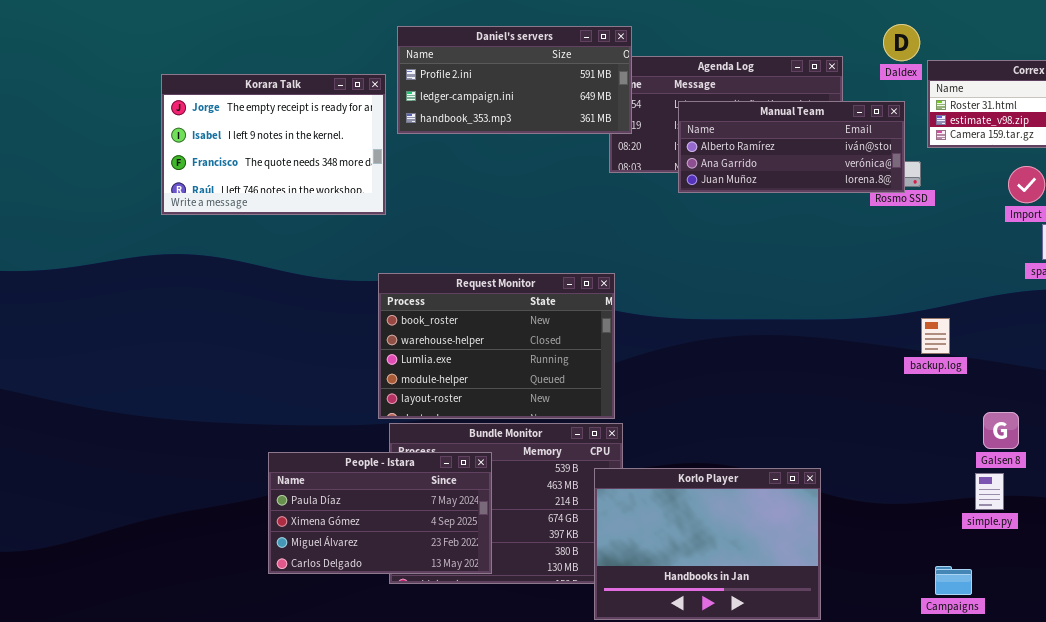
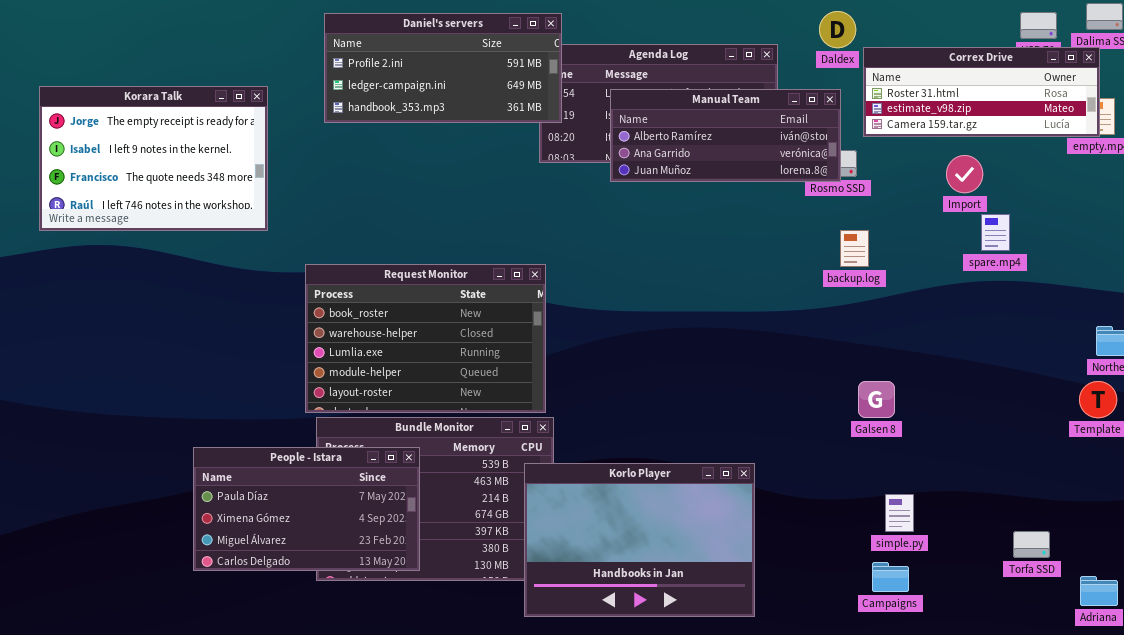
Korara Talk: [161,74,386,215] -> [39,86,268,231], moved
backup.log: [921,318,950,354] -> [840,230,869,267], moved
Galsen 8: [983,412,1019,449] -> [858,381,895,418], moved
simple.py: [975,473,1004,510] -> [885,494,914,532], moved

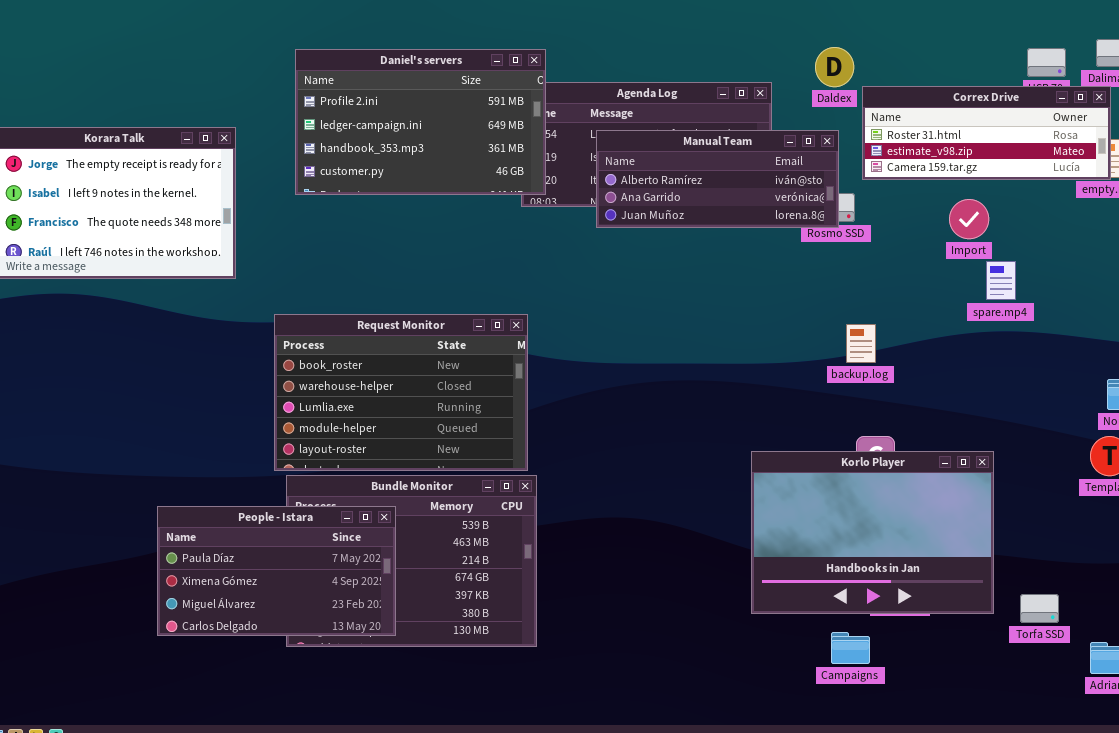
Daniel's servers: [324,13,562,123] -> [295,49,546,195], resized
backup.log: [840,230,869,267] -> [846,324,876,363], moved
Korlo Player: [524,463,755,617] -> [751,451,994,614], moved
Campaigns: [872,562,909,592] -> [831,632,870,664], moved

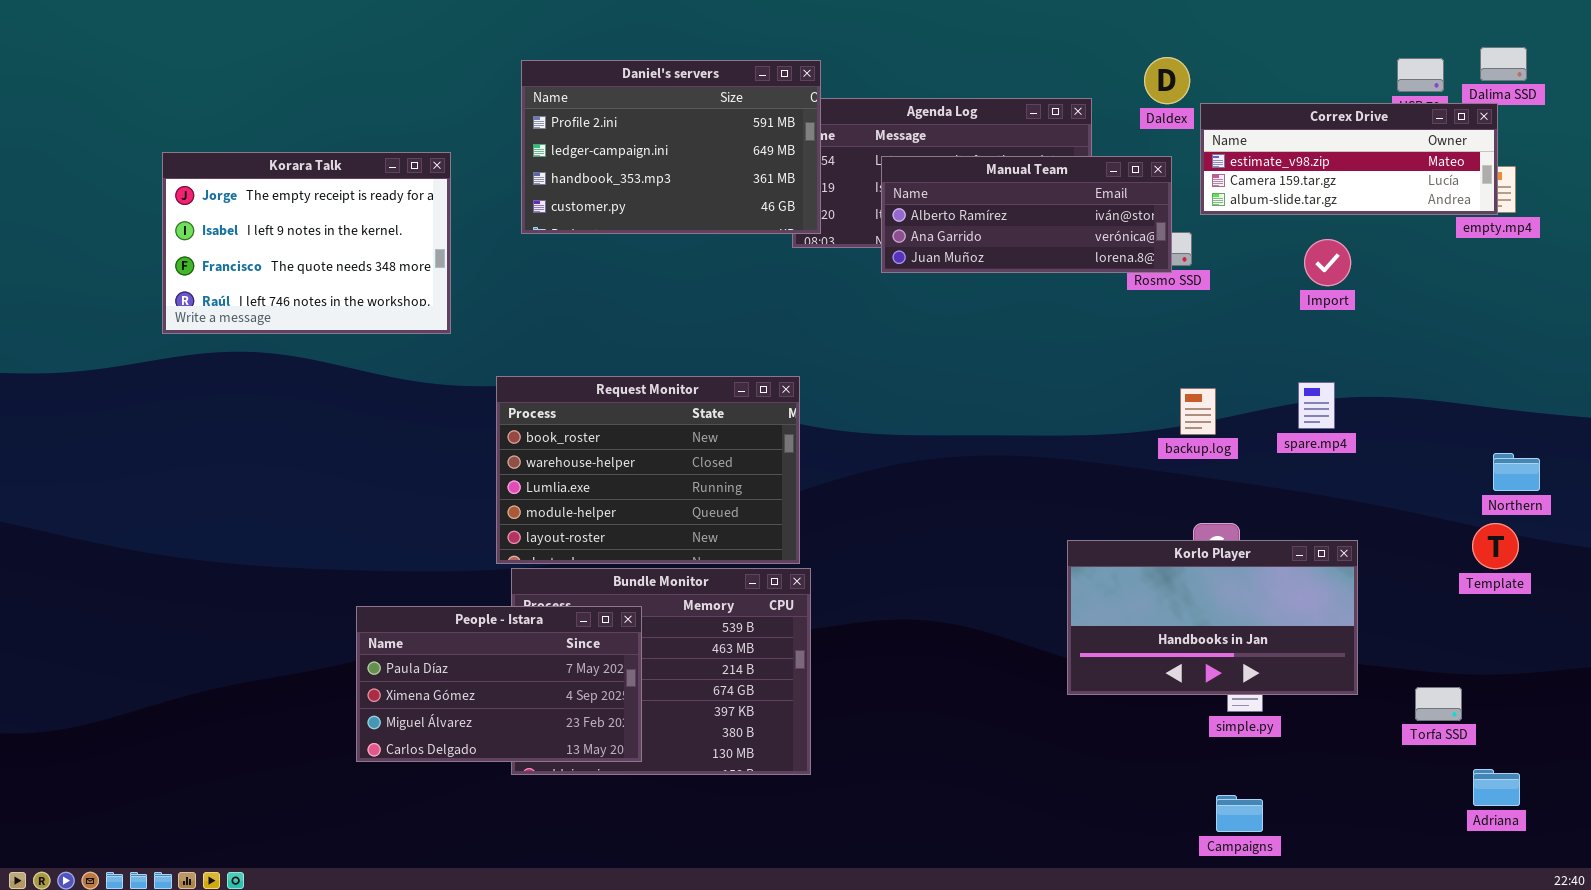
Correx Drive: [862,86,1111,180] -> [1200,103,1498,215], scrolled down 1 row
spare.mp4: [986,261,1016,300] -> [1298,382,1335,429], moved
Korlo Player: [751,451,994,614] -> [1067,540,1358,695], resized
Torfa SSD: [1020,594,1059,623] -> [1415,687,1462,721], moved
Campaigns: [831,632,870,664] -> [1216,795,1263,832], moved

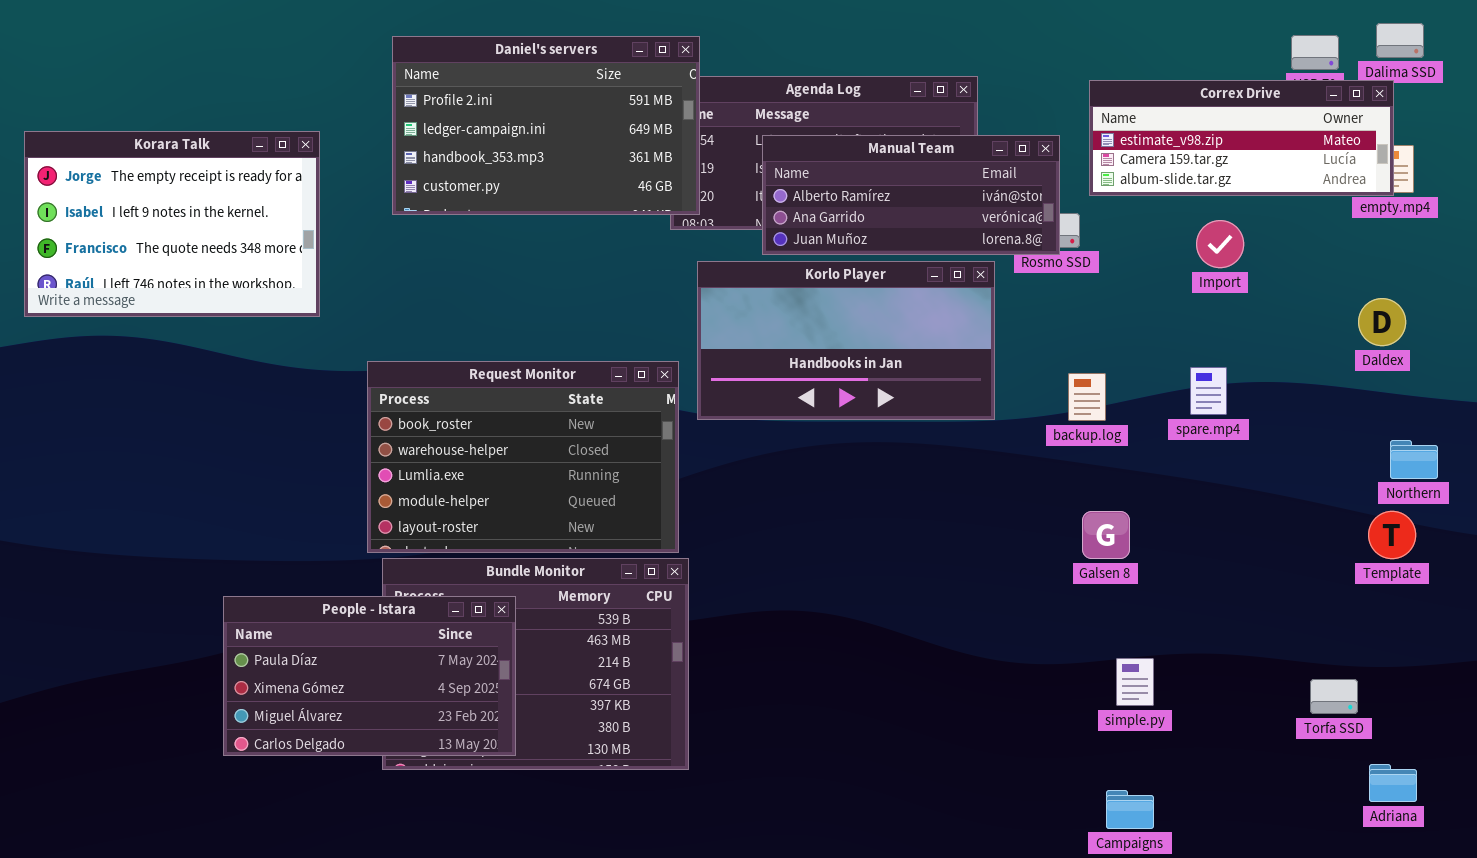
Daldex: [1144,57,1190,104] -> [1358,298,1406,346], moved
Korlo Player: [1067,540,1358,695] -> [697,261,995,420], moved

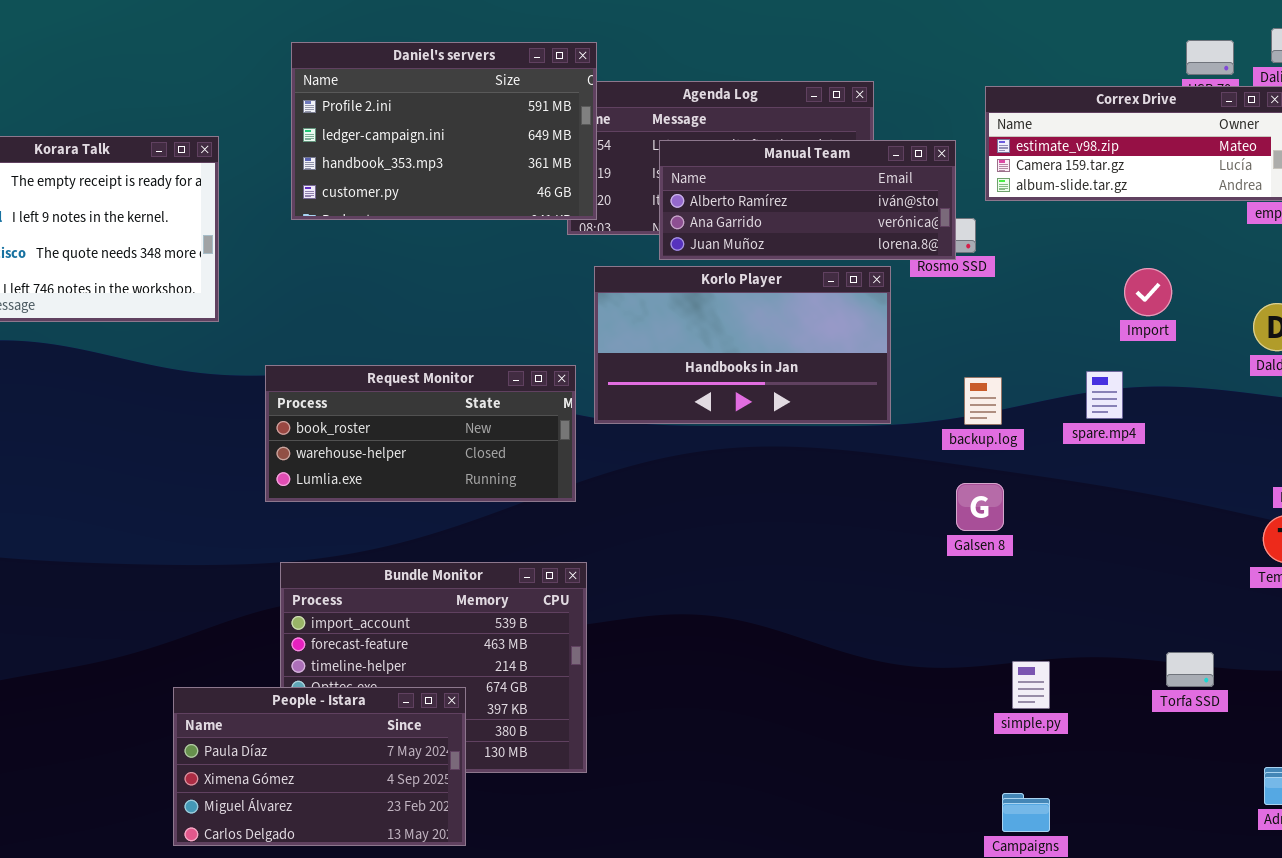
Import: [1196,220,1244,268] -> [1124,268,1172,316], moved
Request Monitor: [367,361,679,553] -> [265,365,576,502], resized
Galsen 8: [1082,511,1130,559] -> [956,483,1004,531], moved
People - Istara: [223,596,516,756] -> [173,687,466,846], moved
Torfa SSD: [1310,679,1358,714] -> [1166,652,1214,687], moved

